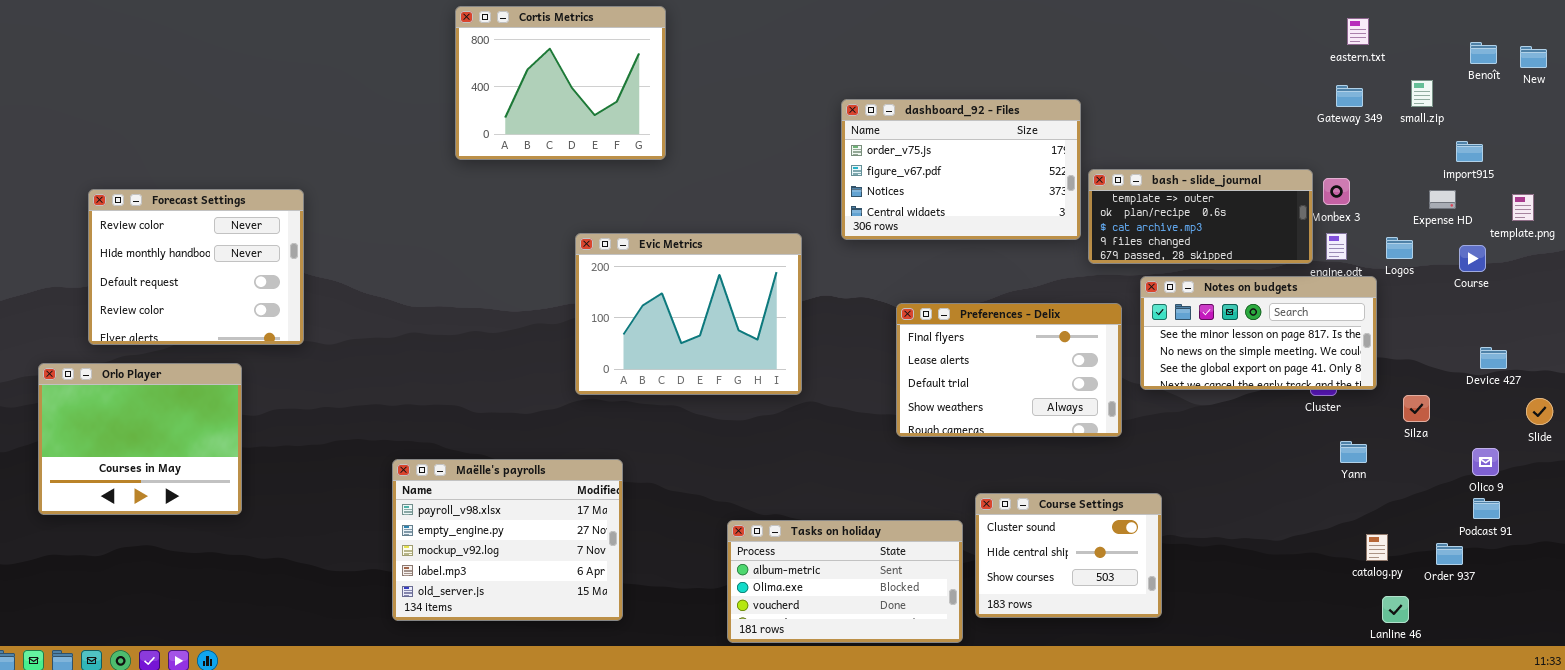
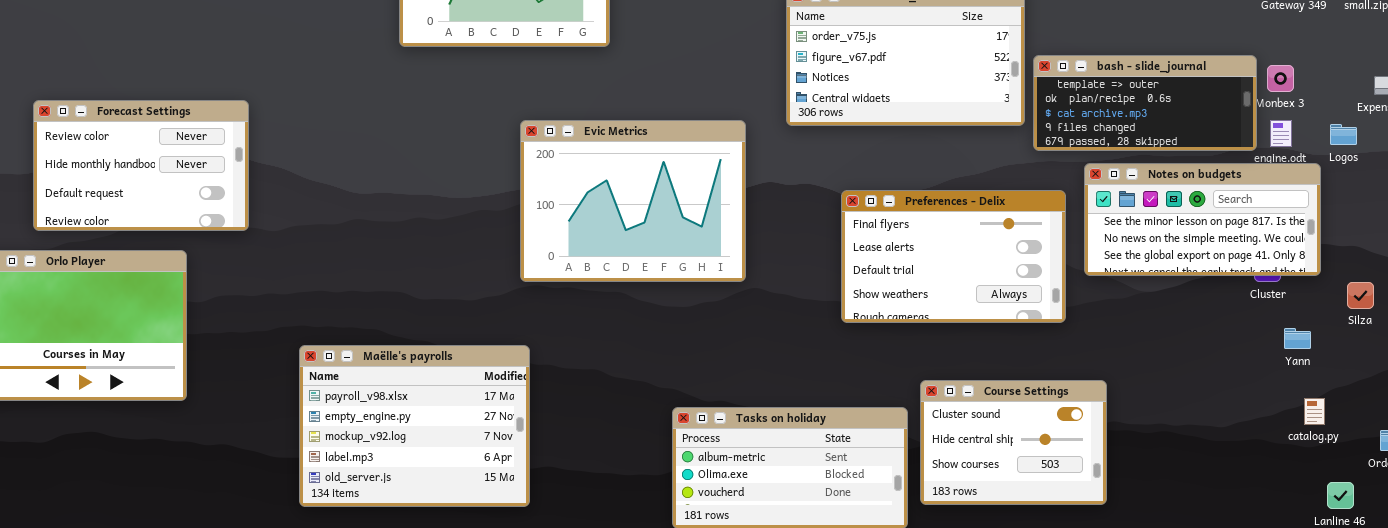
Forecast Settings: [88,189,304,345] -> [33,100,249,231], resized
Maëlle's payrolls: [392,459,623,621] -> [299,345,530,507], moved
catalog.py: [1366,534,1388,561] -> [1304,398,1325,425], moved

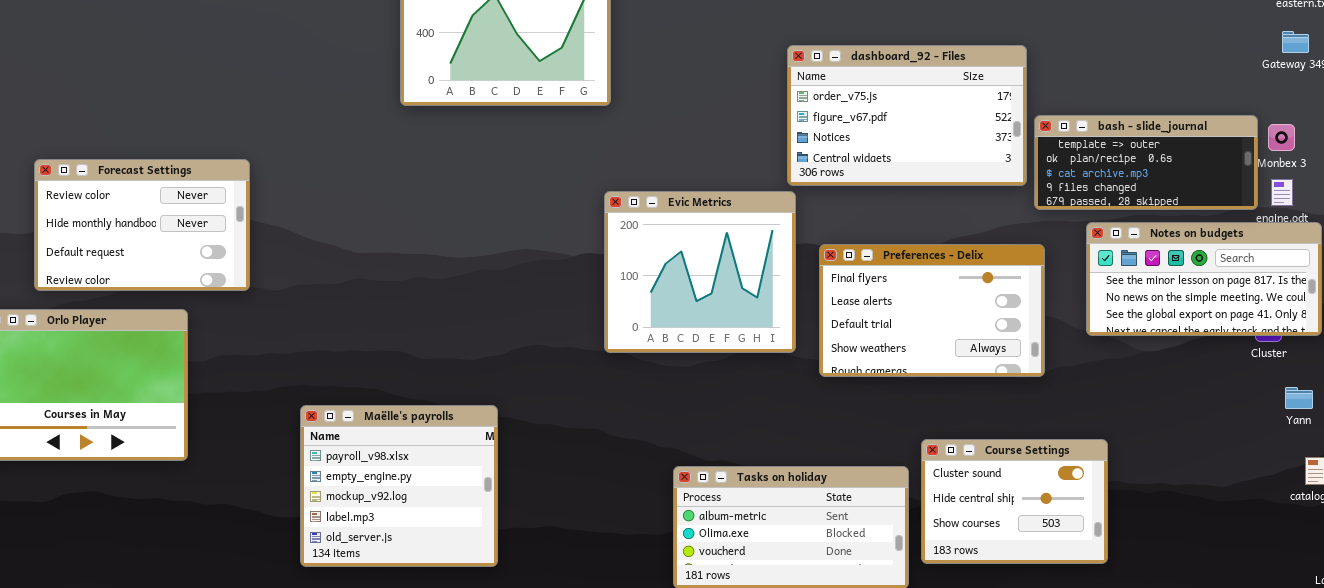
Evic Metrics: [520,120,746,282] -> [604,191,796,353], moved, resized
Preferences - Delix: [841,190,1066,323] -> [819,244,1045,377], moved
Maëlle's payrolls: [299,345,530,507] -> [300,405,498,567], resized

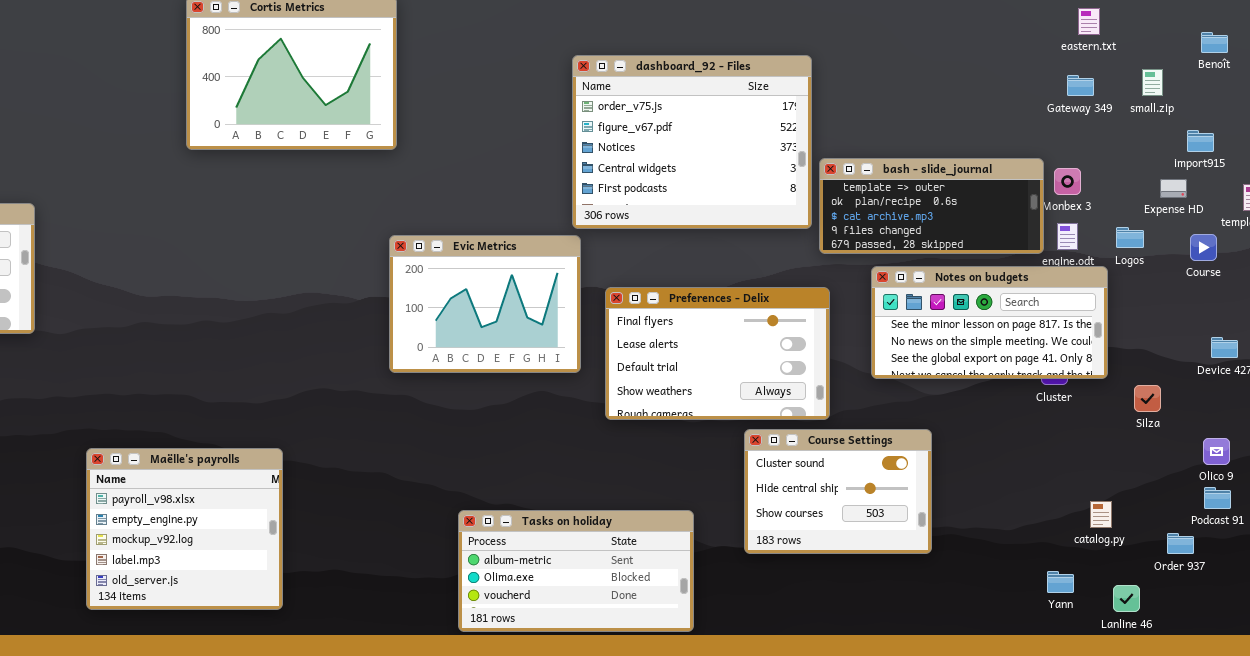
dashboard_92 - Files: [787,45,1027,186] -> [572,55,812,229], resized
Evic Metrics: [604,191,796,353] -> [389,235,581,373], resized
Yann: [1285,387,1313,409] -> [1047,571,1074,593], moved
Course Settings: [921,439,1108,564] -> [744,429,932,554], moved

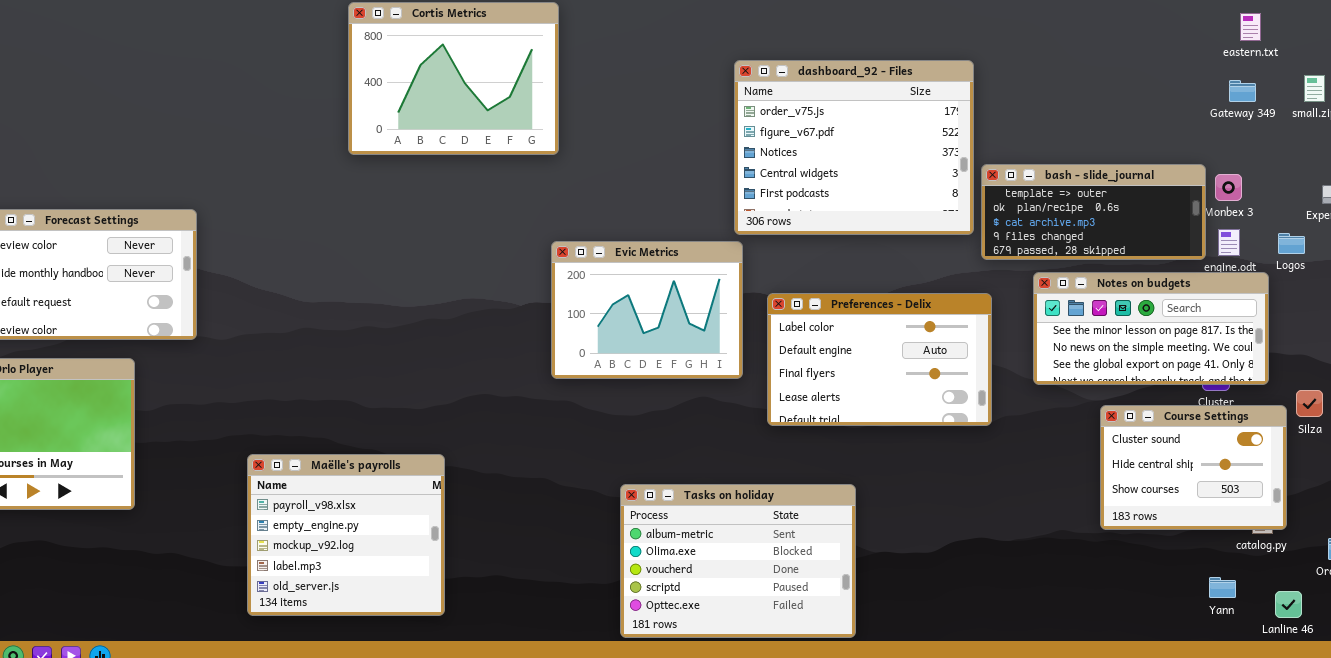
Preferences - Delix: [605,287,830,420] -> [767,293,992,426], scrolled up 2 rows
Course Settings: [744,429,932,554] -> [1100,405,1287,530], moved
Tasks on holiday: [458,510,694,632] -> [620,484,856,638], resized

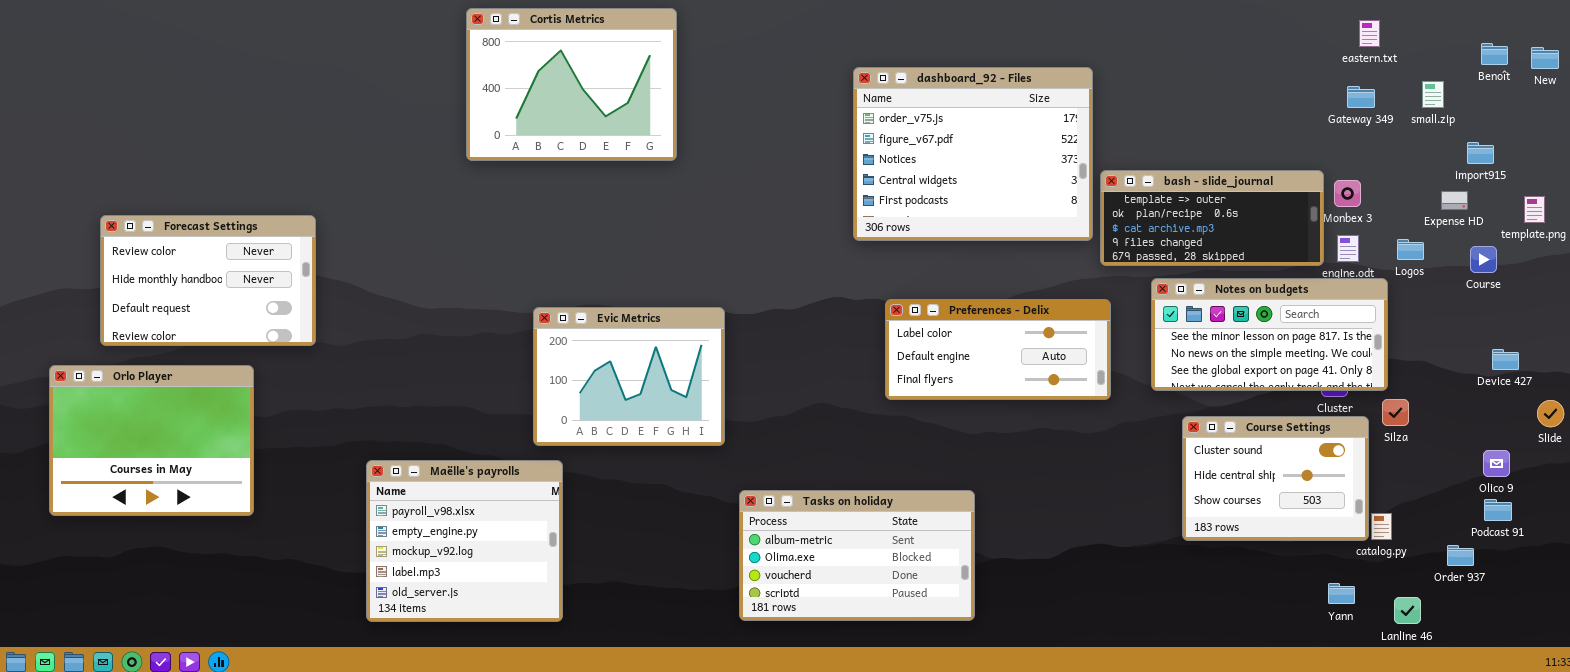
Evic Metrics: [551,241,743,379] -> [533,307,725,446], moved
Preferences - Delix: [767,293,992,426] -> [885,299,1111,400], resized
Silza: [1296,390,1323,417] -> [1382,399,1409,426], moved
Course Settings: [1100,405,1287,530] -> [1182,416,1369,541], moved
Tasks on holiday: [620,484,856,638] -> [739,490,975,621], resized

